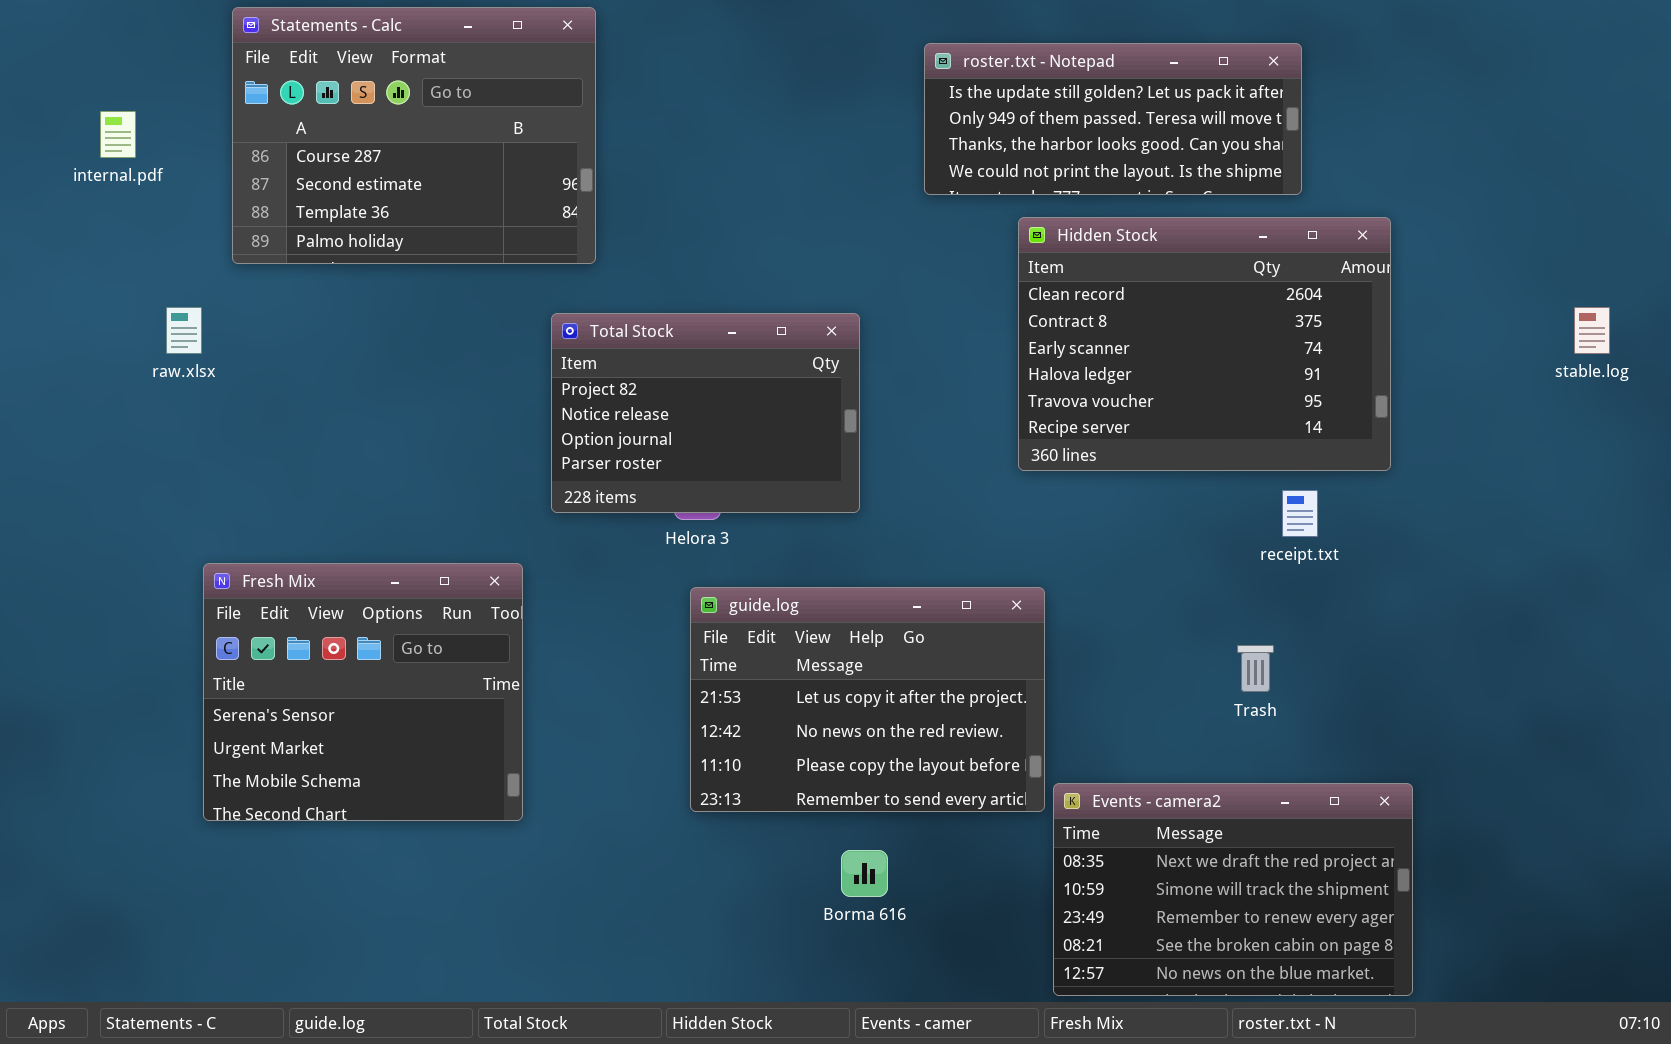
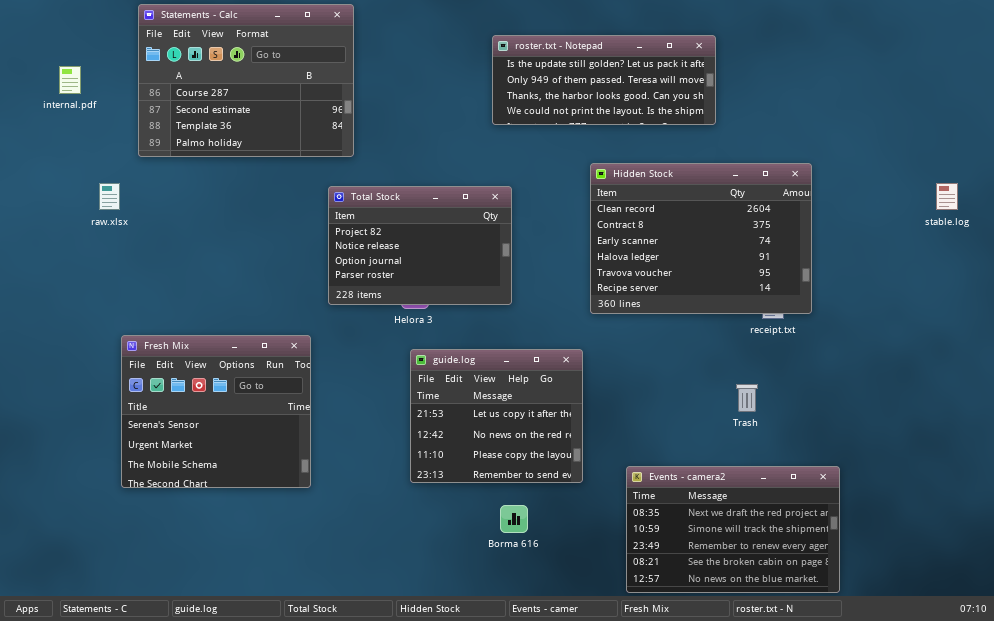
roster.txt - Notepad: [924,43,1302,195] -> [492,35,716,125], moved
Hidden Stock: [1018,217,1391,471] -> [590,163,812,314], moved
guide.log: [690,587,1045,812] -> [410,349,583,483], resized

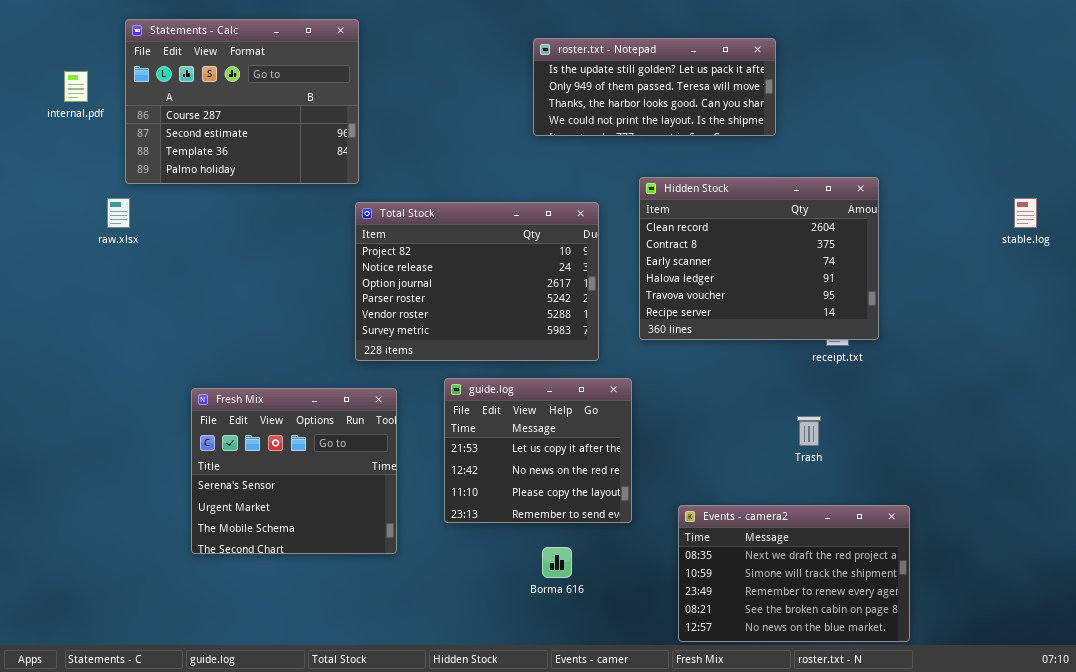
Statements - Calc: [138,4,354,157] -> [125,19,359,184], moved
Total Stock: [328,186,512,305] -> [355,202,599,361], resized
Fresh Mix: [121,335,311,488] -> [191,388,397,554], moved

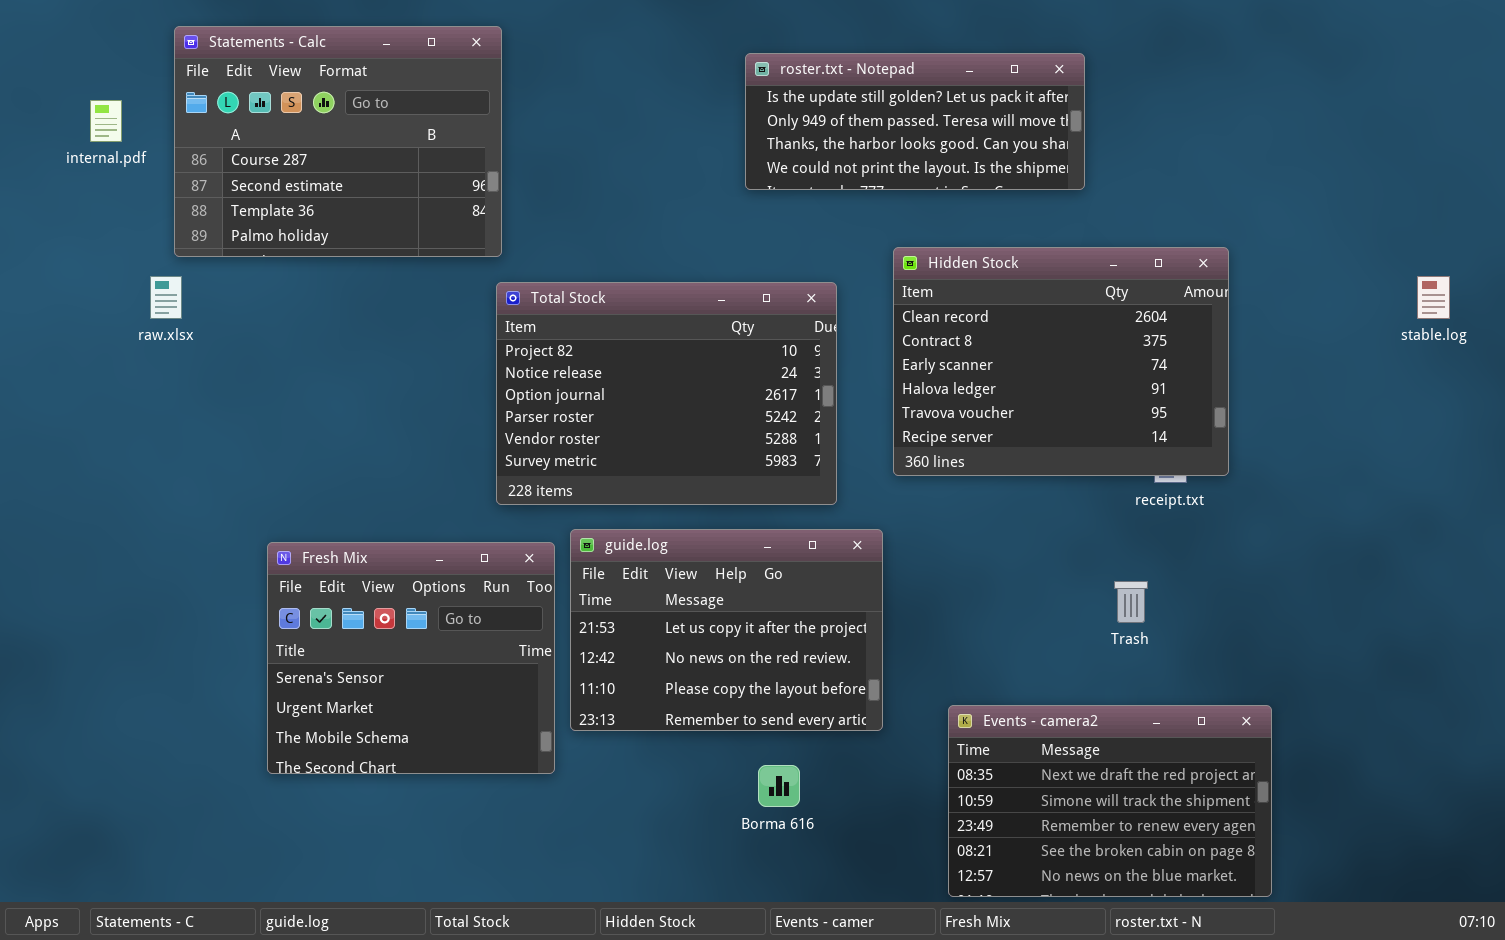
guide.log: [444,378,632,523] -> [570,529,883,731], resized

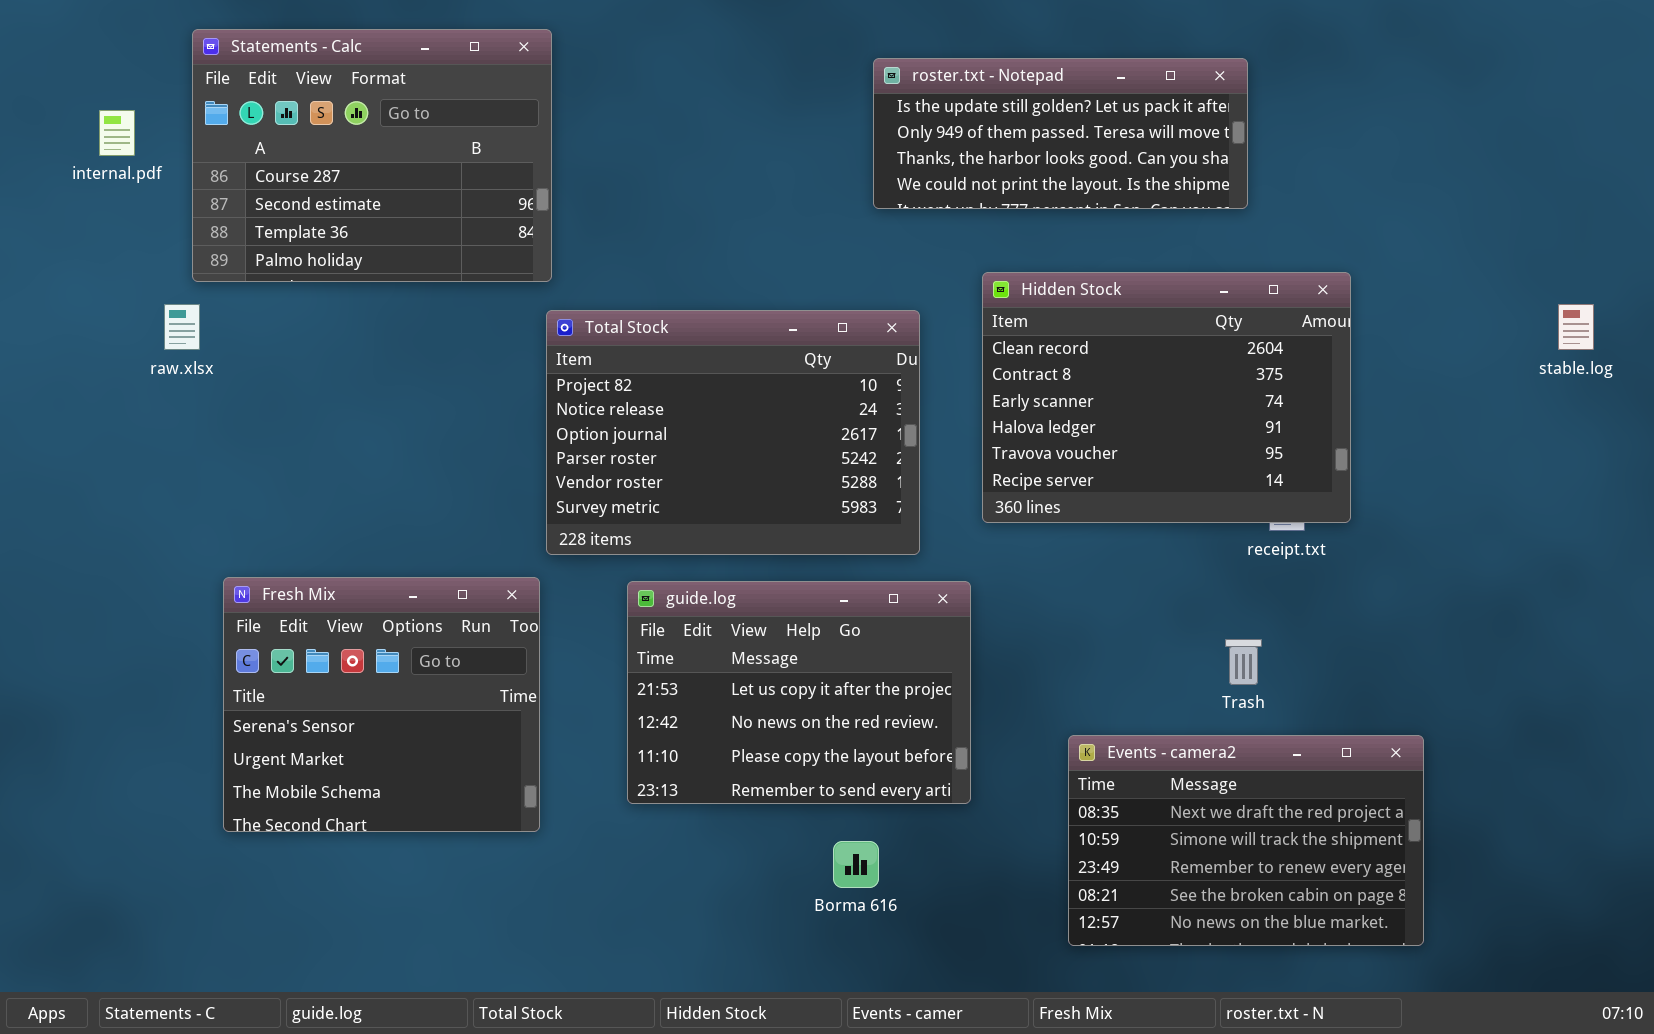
roster.txt - Notepad: [745,53,1085,190] -> [873,58,1248,209], moved
Fresh Mix: [267,542,555,774] -> [223,577,540,832], moved
Events - camera2: [948,705,1272,897] -> [1068,735,1424,946], moved

